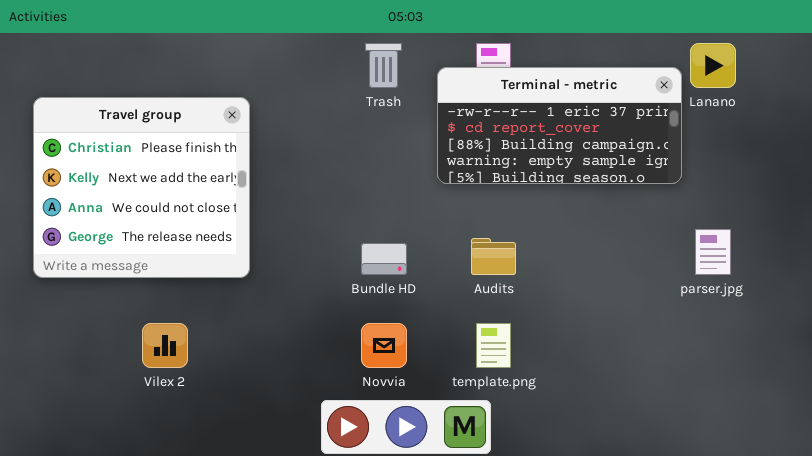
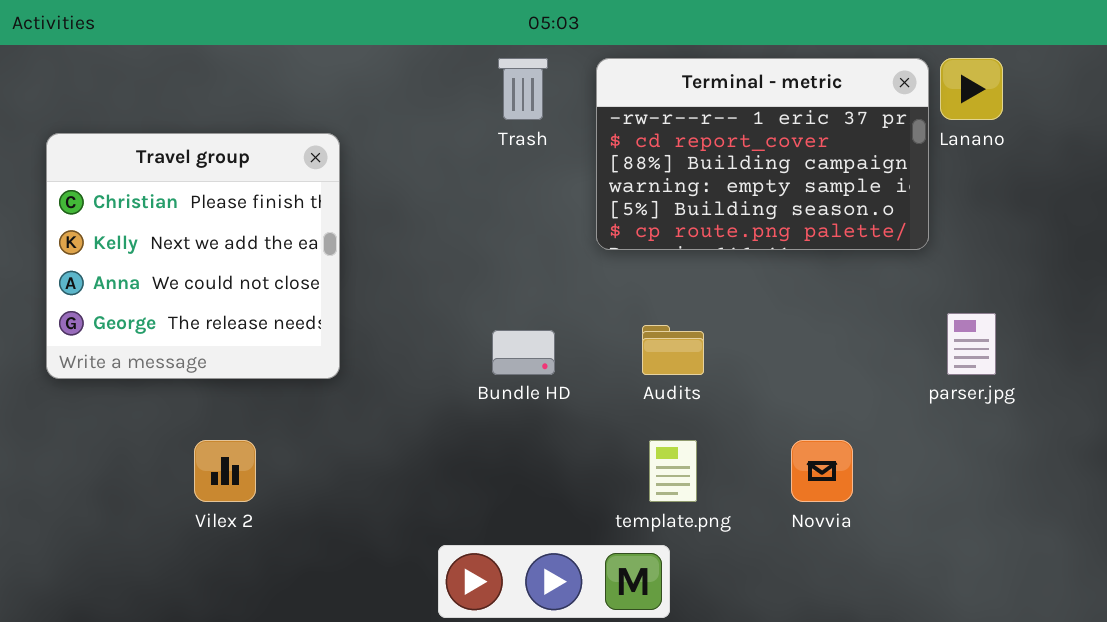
Terminal - metric: [437,67,682,184] -> [596,58,929,250], resized
Novvia: [361,323,407,368] -> [791,440,853,502], moved

